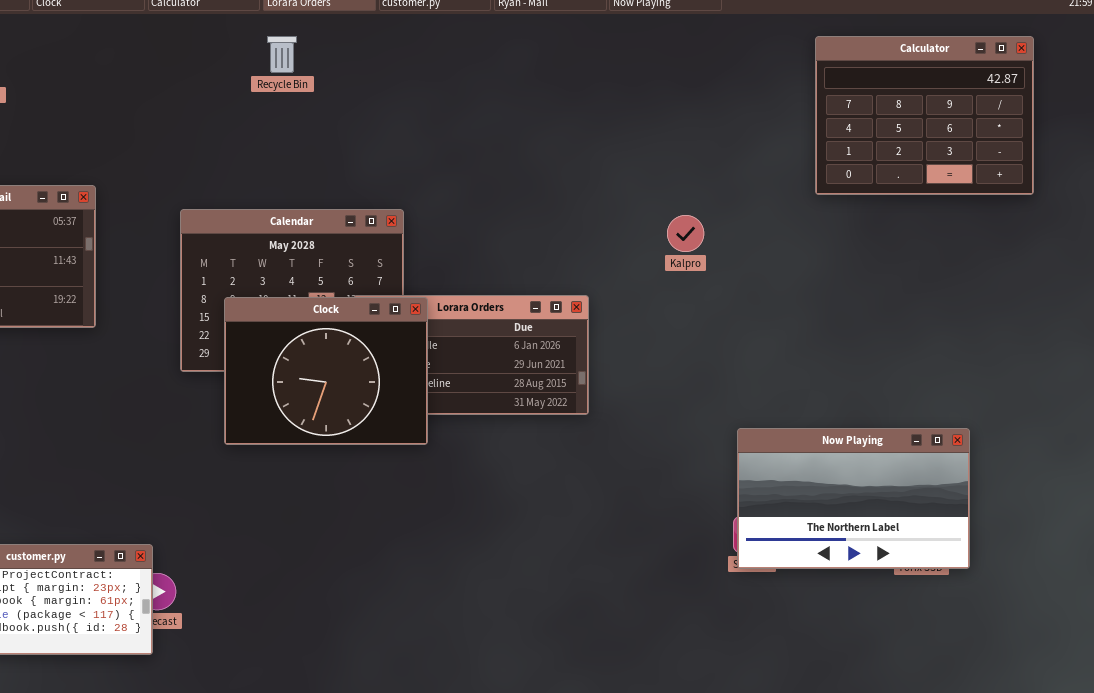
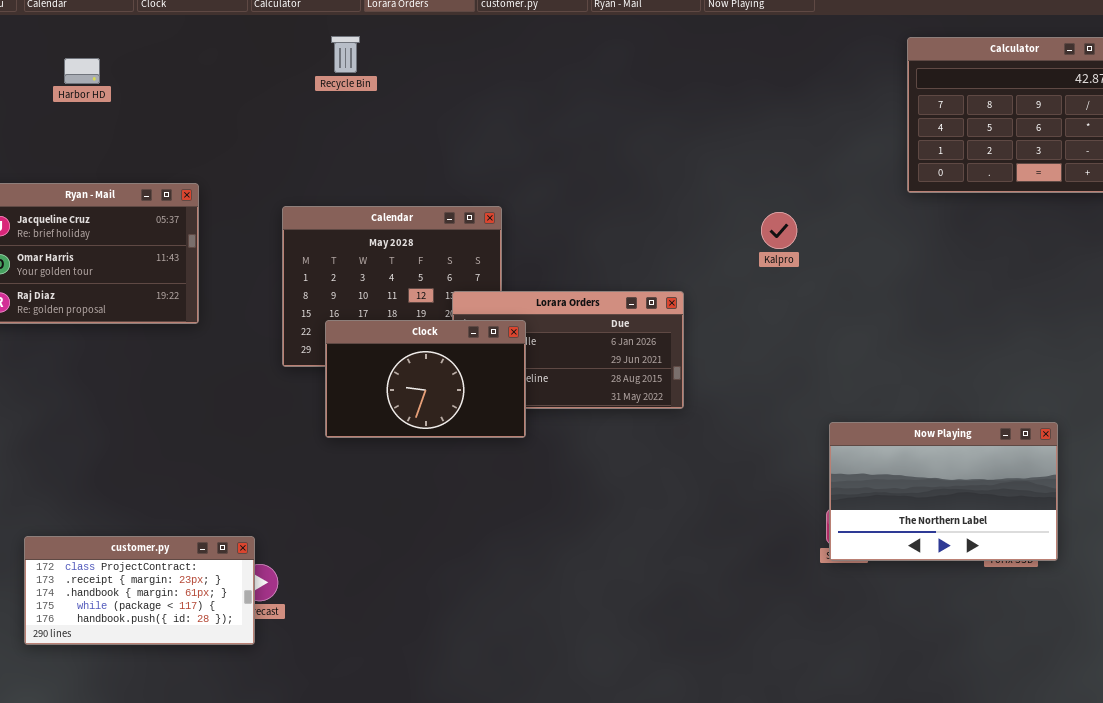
Recycle Bin: [267,36,297,73] -> [331,36,360,73], moved
Clock: [224,297,428,445] -> [325,320,526,438], resized

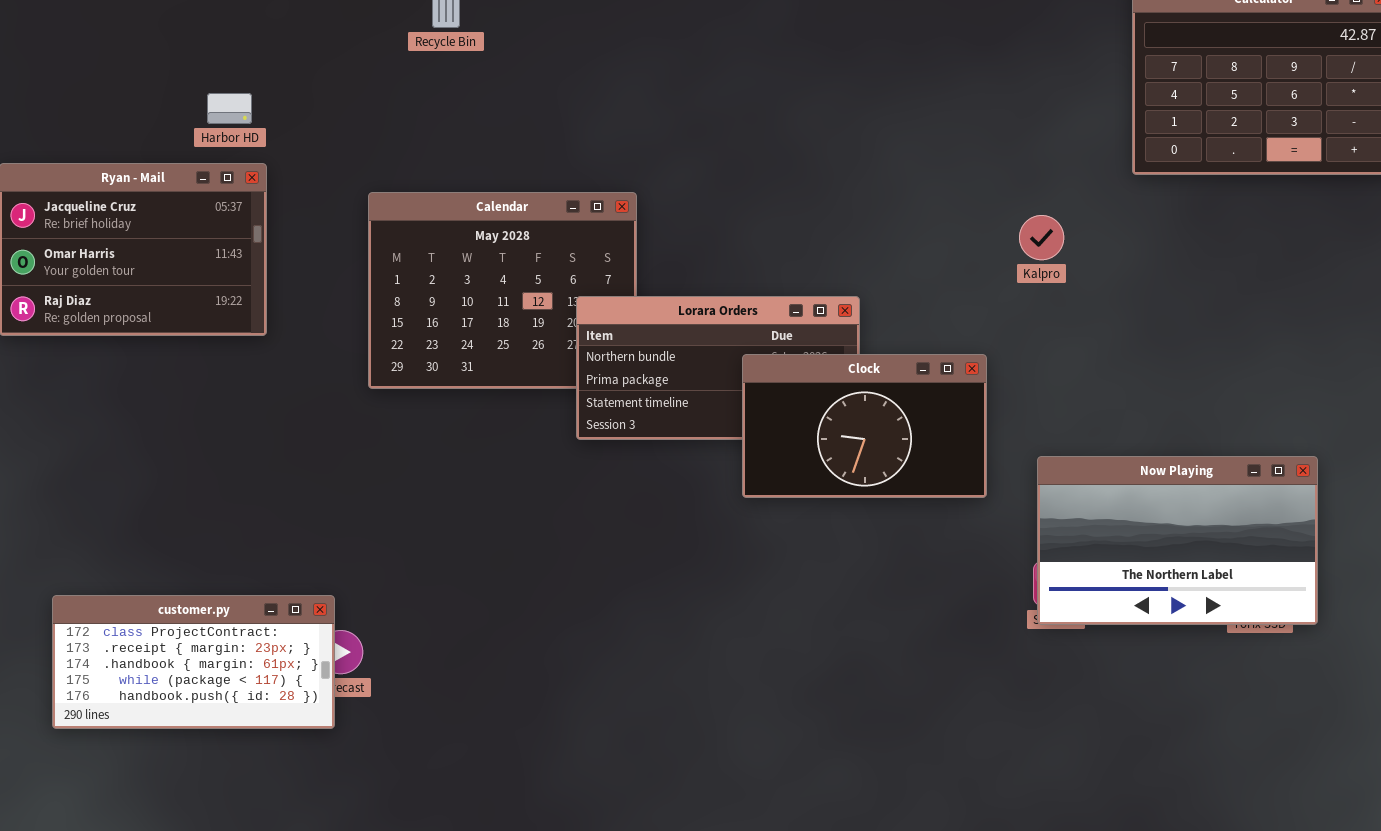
Harbor HD: [64,58,100,84] -> [207,93,252,124], moved
Kalpro: [761,212,797,249] -> [1019,215,1064,260], moved
Clock: [325,320,526,438] -> [742,354,987,498], moved

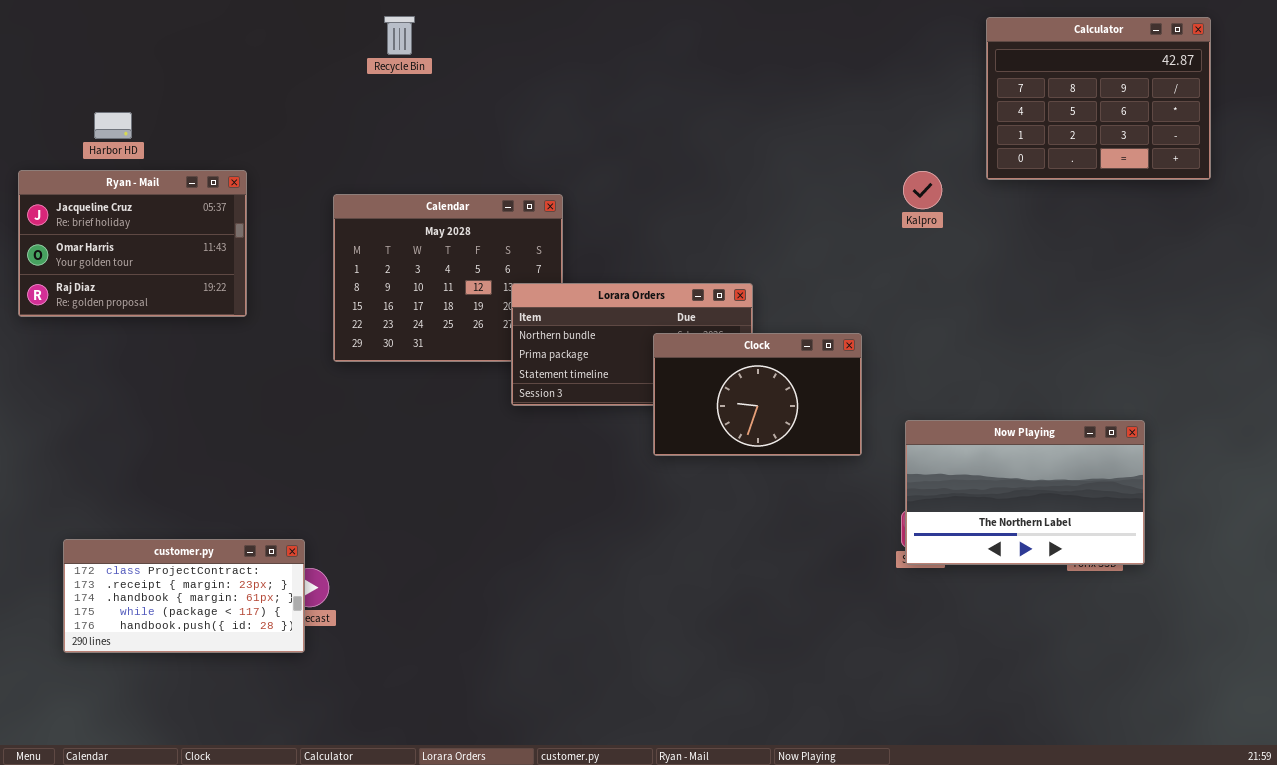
Harbor HD: [207,93,252,124] -> [94,112,132,139], moved
Kalpro: [1019,215,1064,260] -> [903,171,942,209], moved

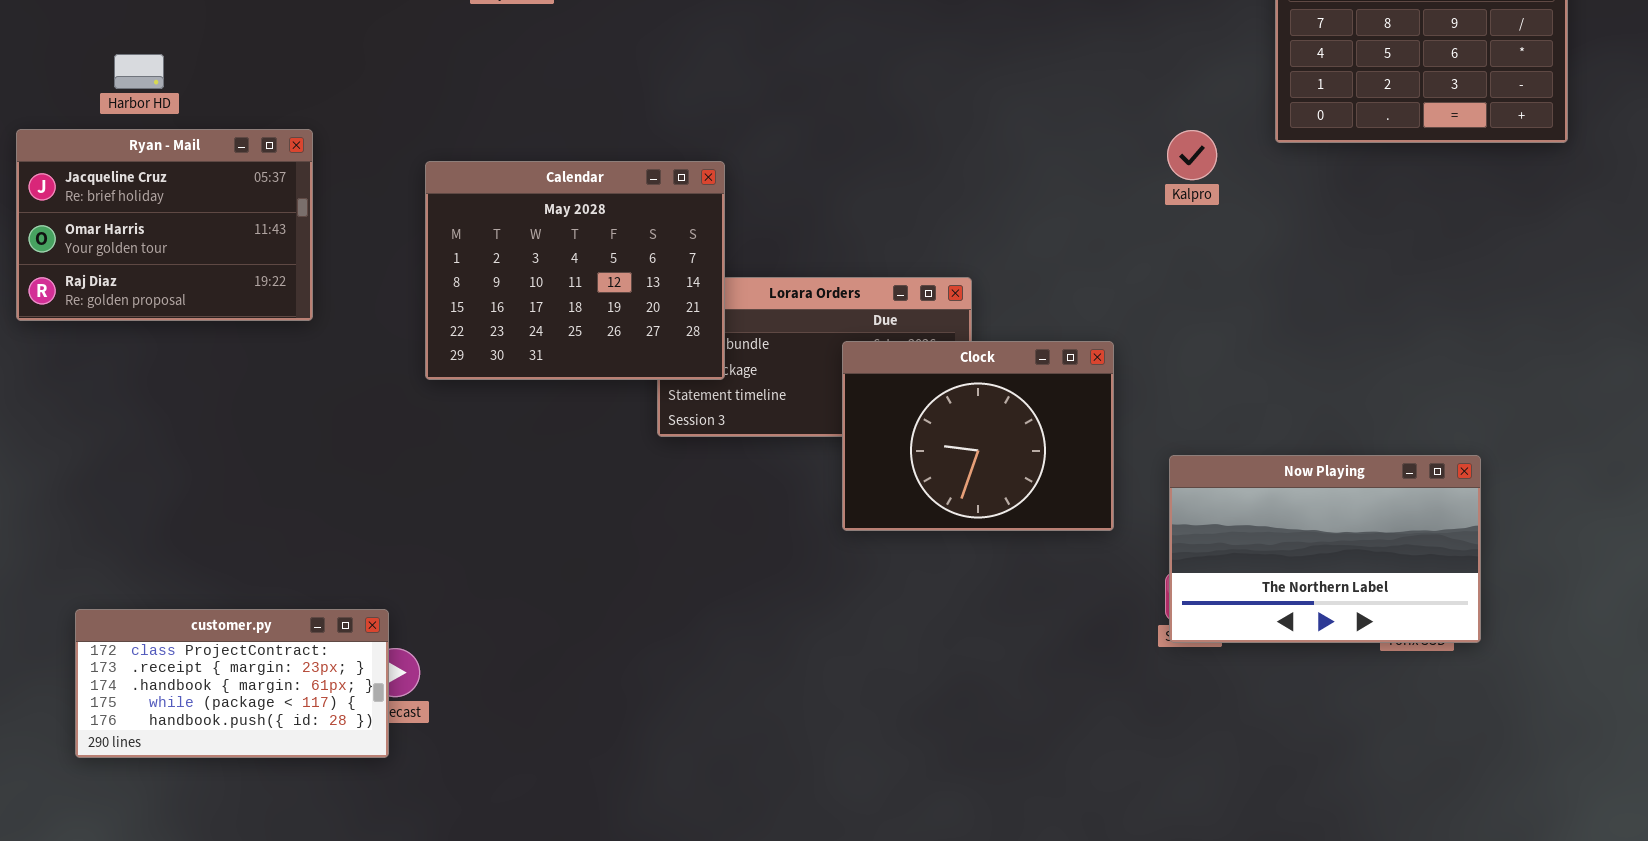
Calendar: [333,194,563,362] -> [425,161,725,380], raised
Clock: [653,333,862,456] -> [842,341,1114,531], resized

